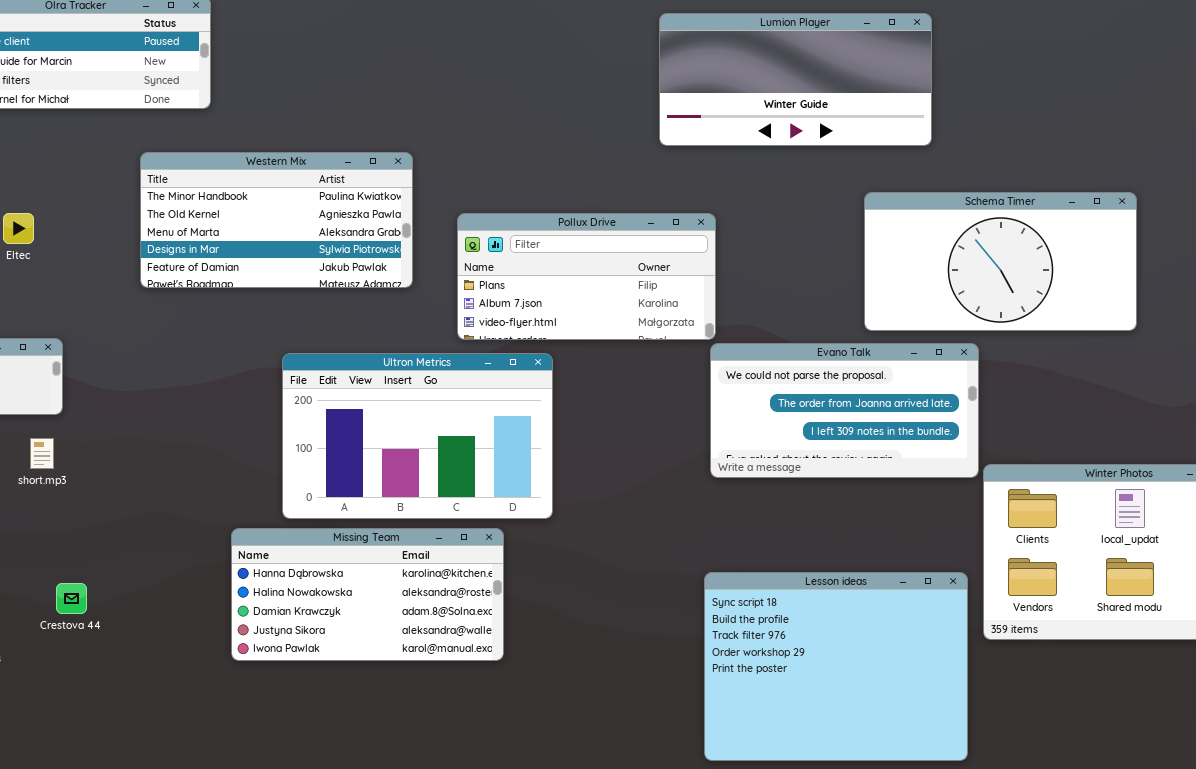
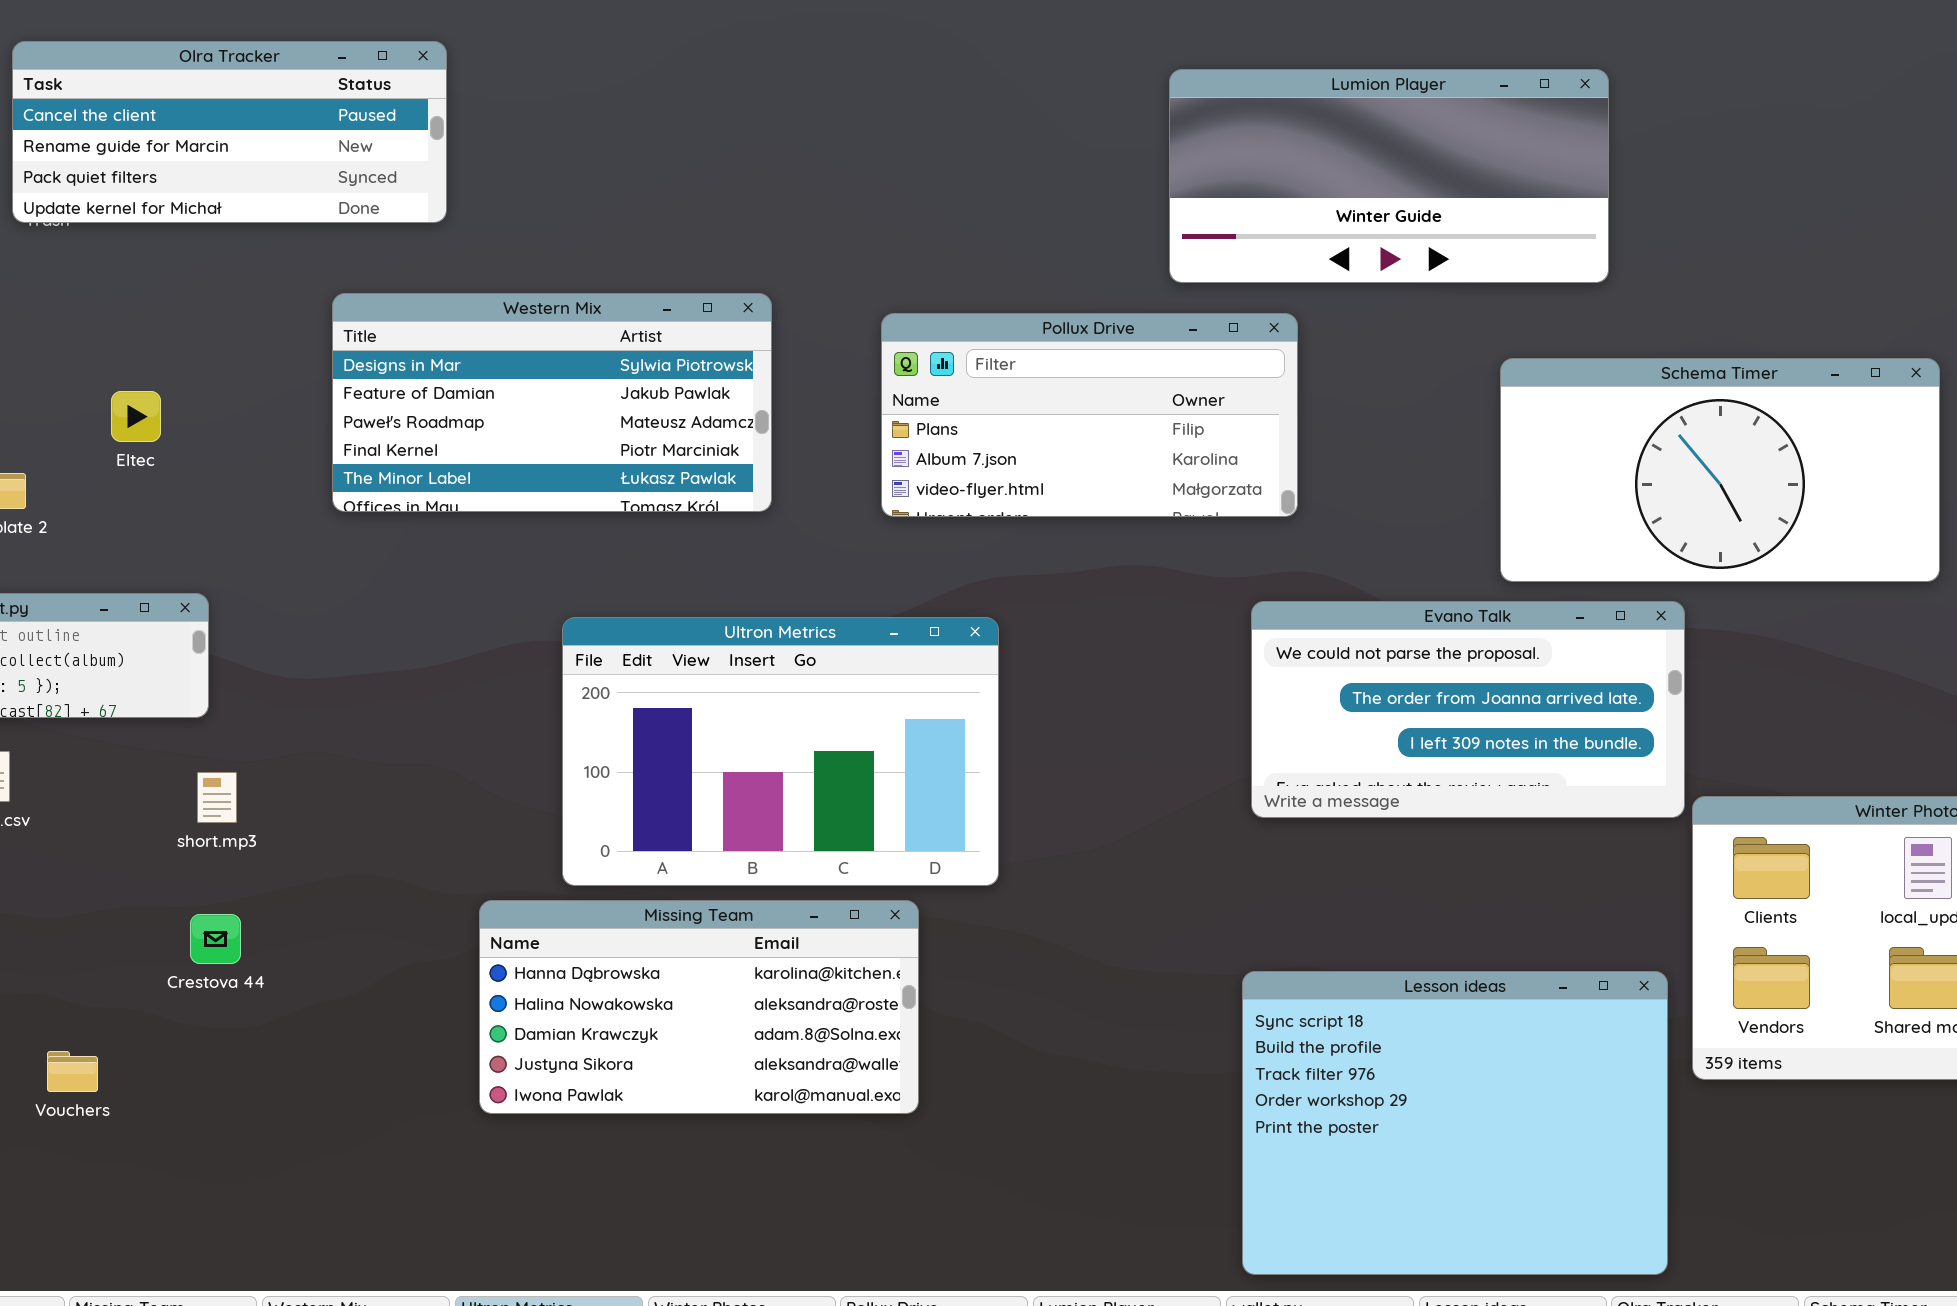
Western Mix: [140,152,413,288] -> [332,293,772,512], scrolled down 3 rows
Pollux Drive: [457,213,716,340] -> [881,313,1298,517], moved
short.mp3: [30,438,54,469] -> [197,772,237,823], moved
Crestova 44: [56,583,87,614] -> [190,914,241,964], moved

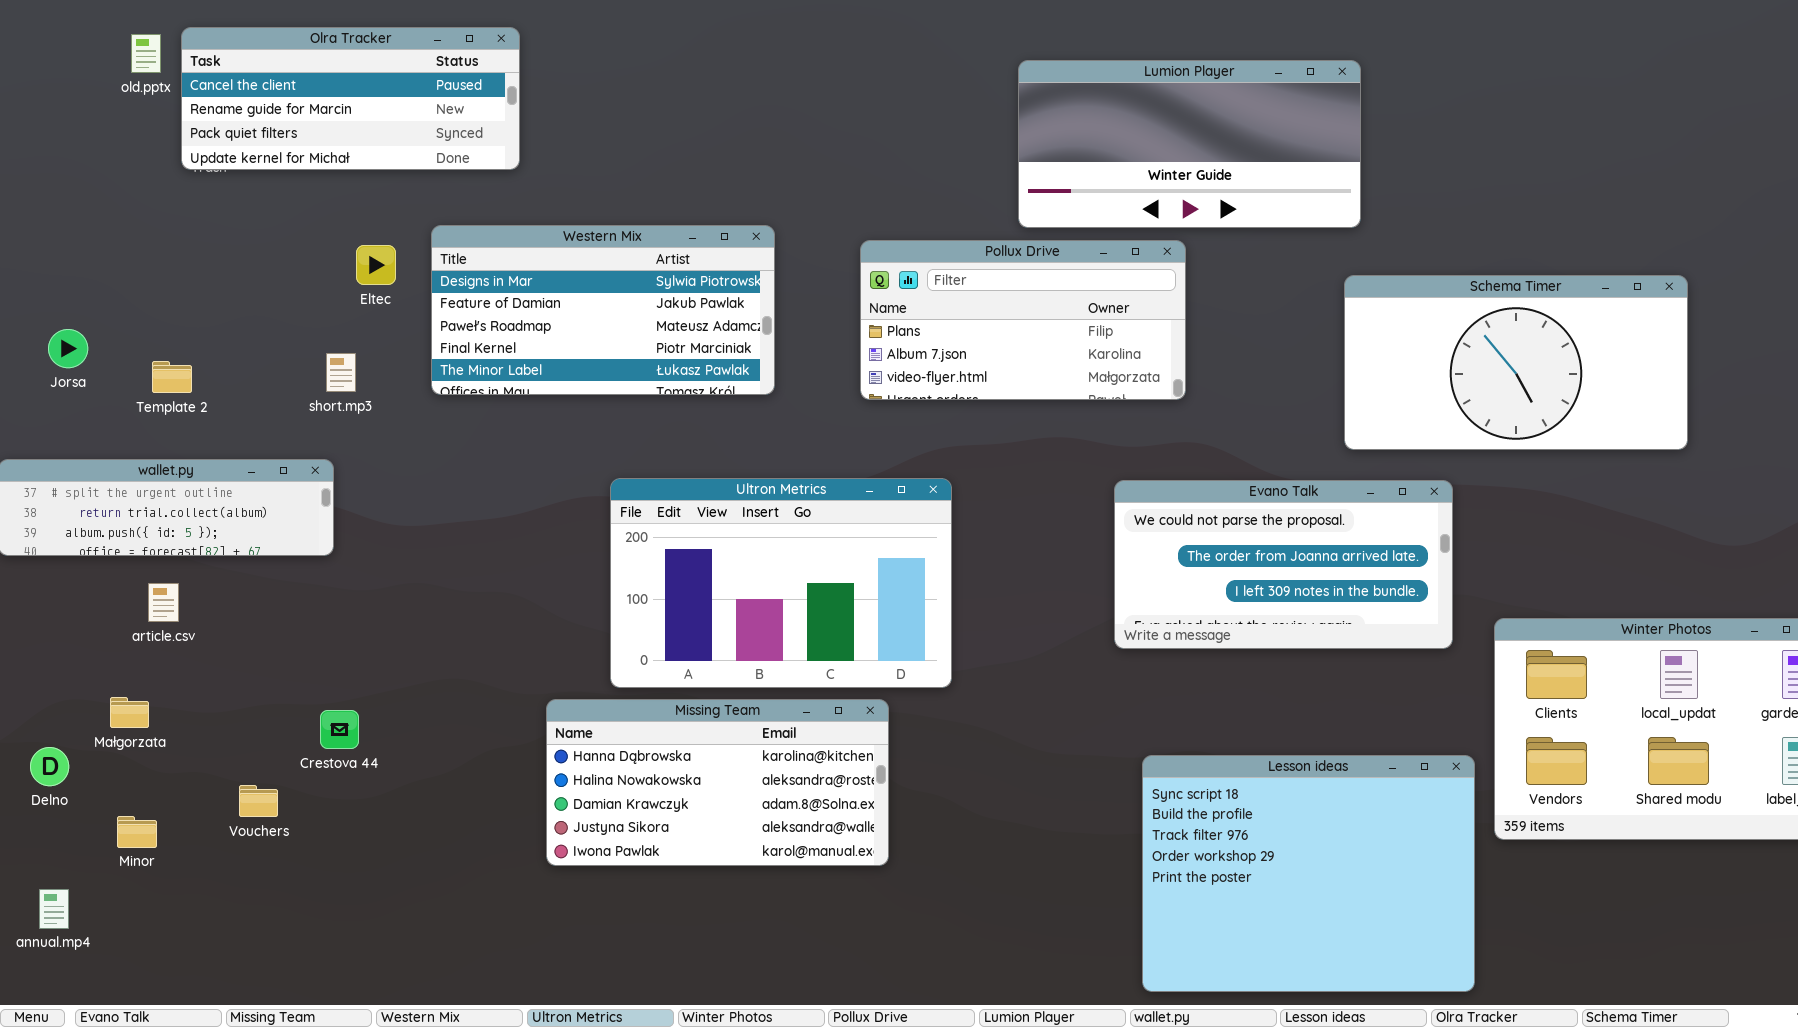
Lumion Player: [1169,69,1609,283] -> [1018,60,1361,228], moved
Eltec: [111,391,161,442] -> [356,245,396,285], moved
Evano Talk: [1251,601,1685,818] -> [1114,480,1453,649], moved
short.mp3: [197,772,237,823] -> [326,353,356,392], moved
Vouchers: [47,1051,98,1092] -> [239,785,278,817], moved

